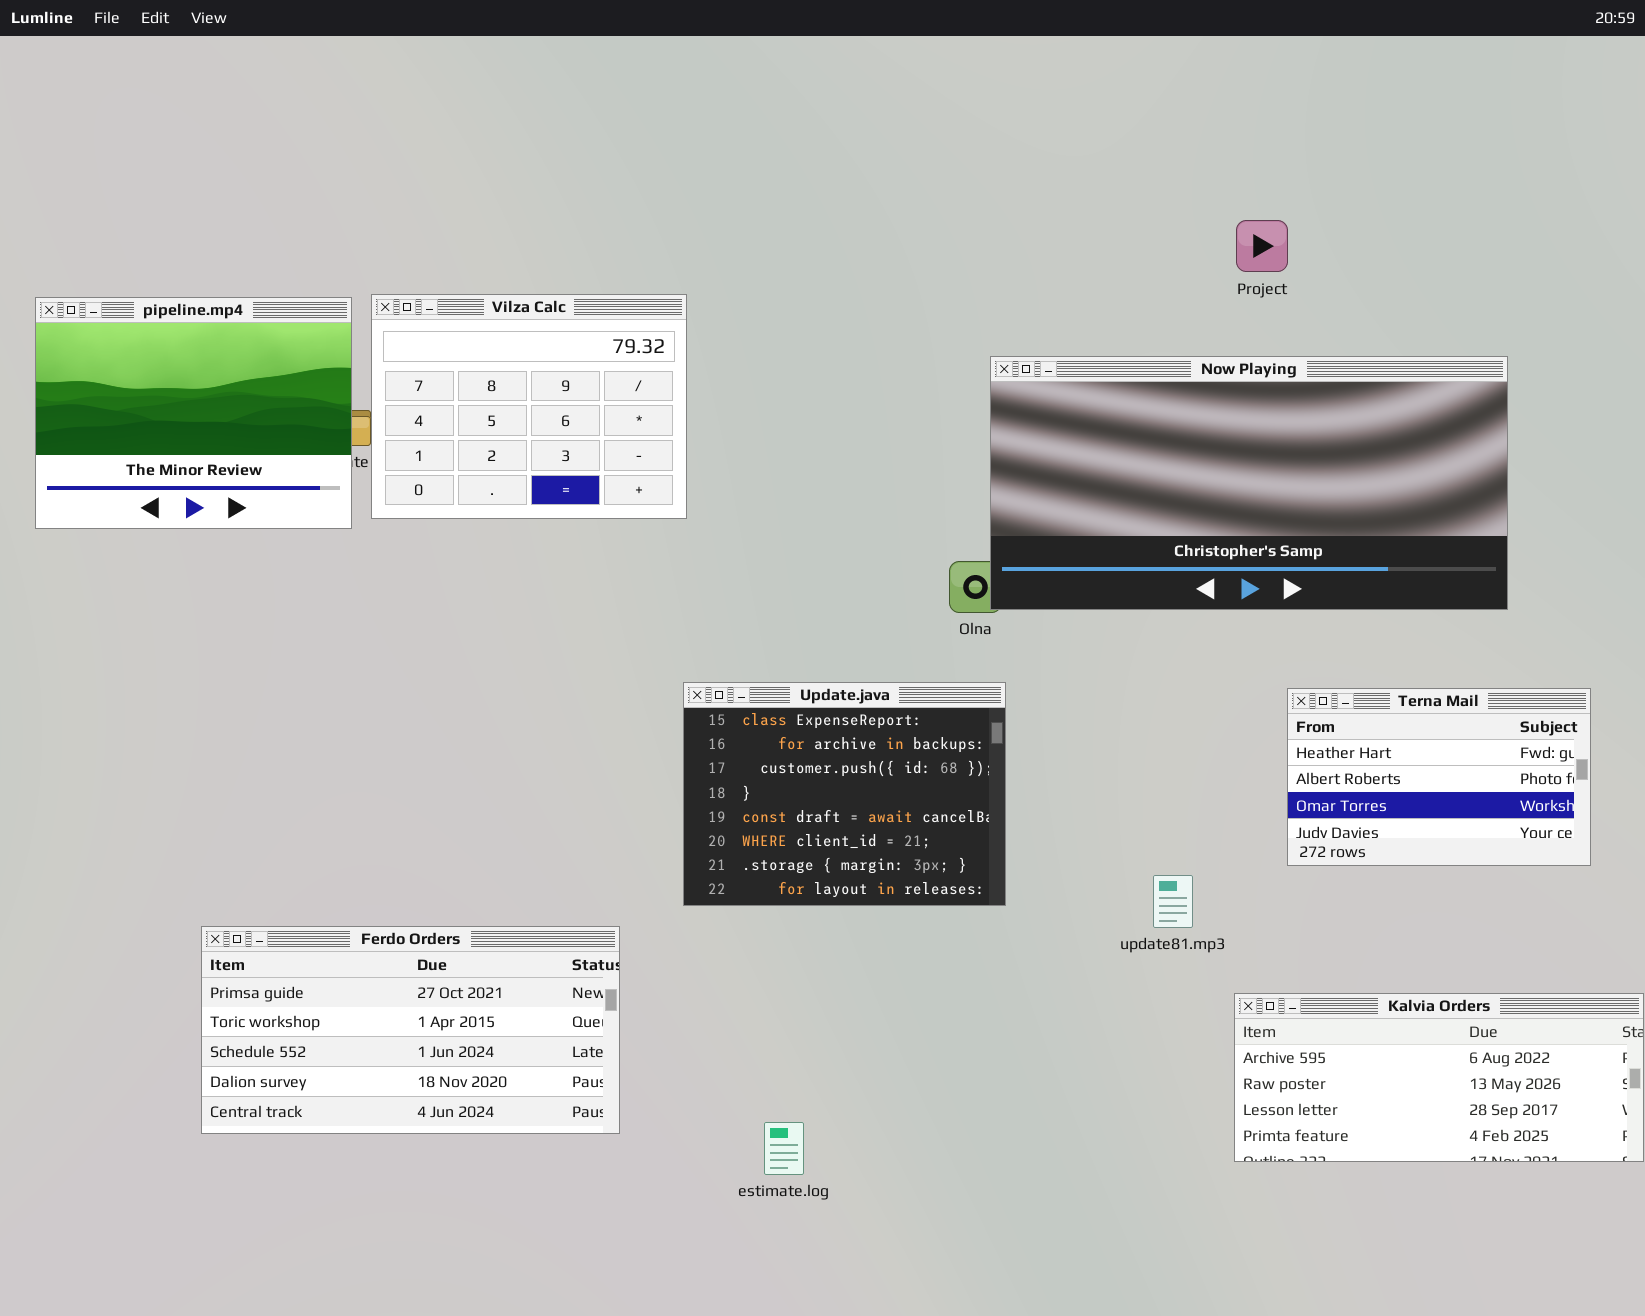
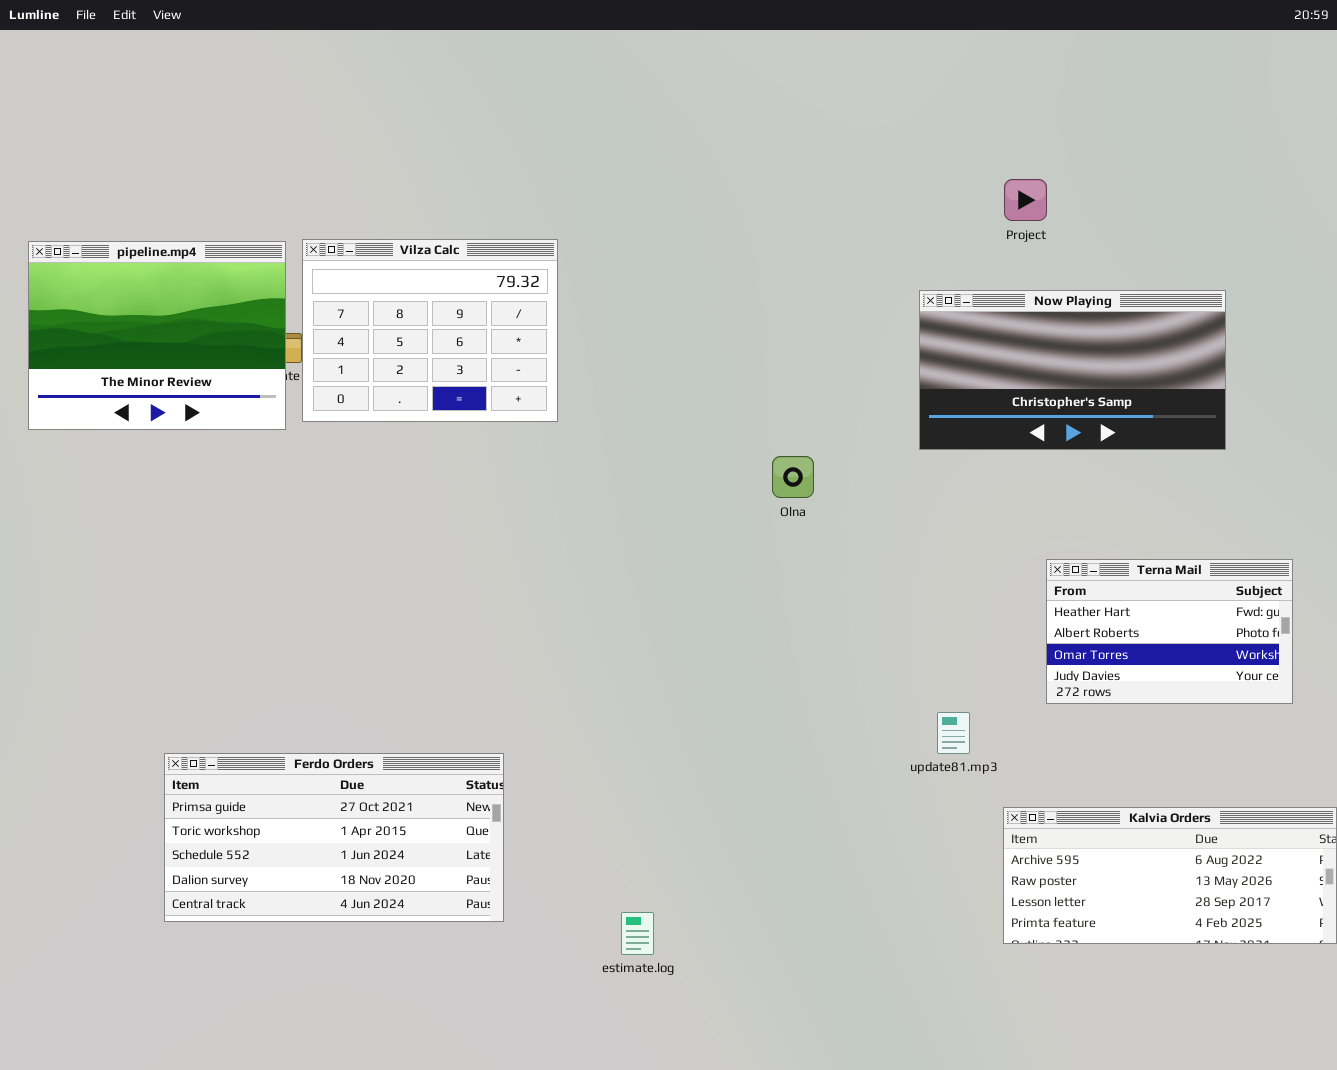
Now Playing: [990,356,1508,610] -> [919,290,1226,450], resized
Update.java: [683,682,1006,906] -> none, closed

